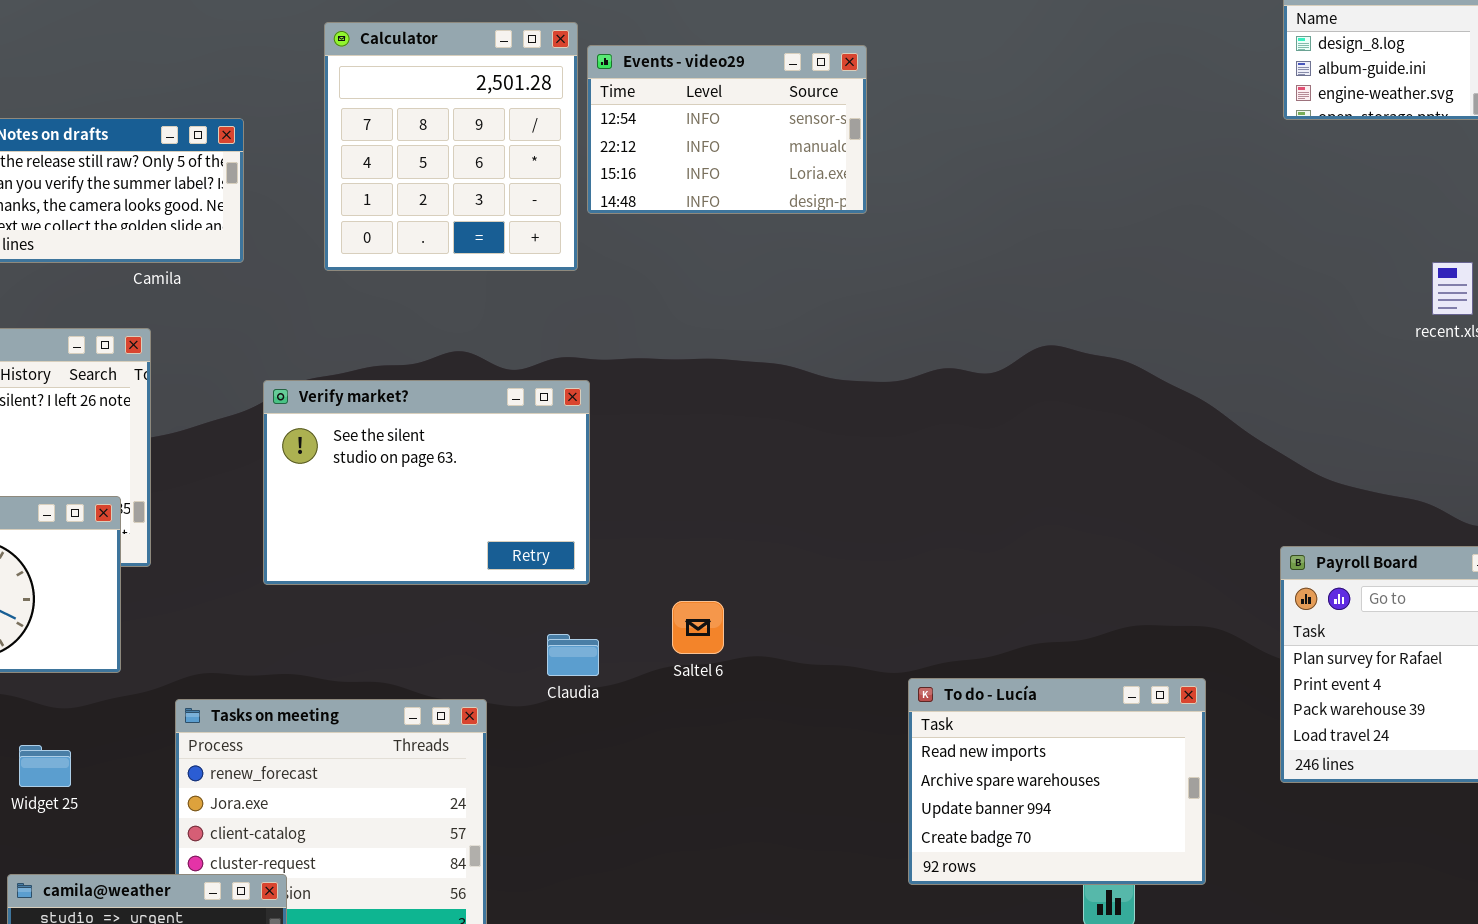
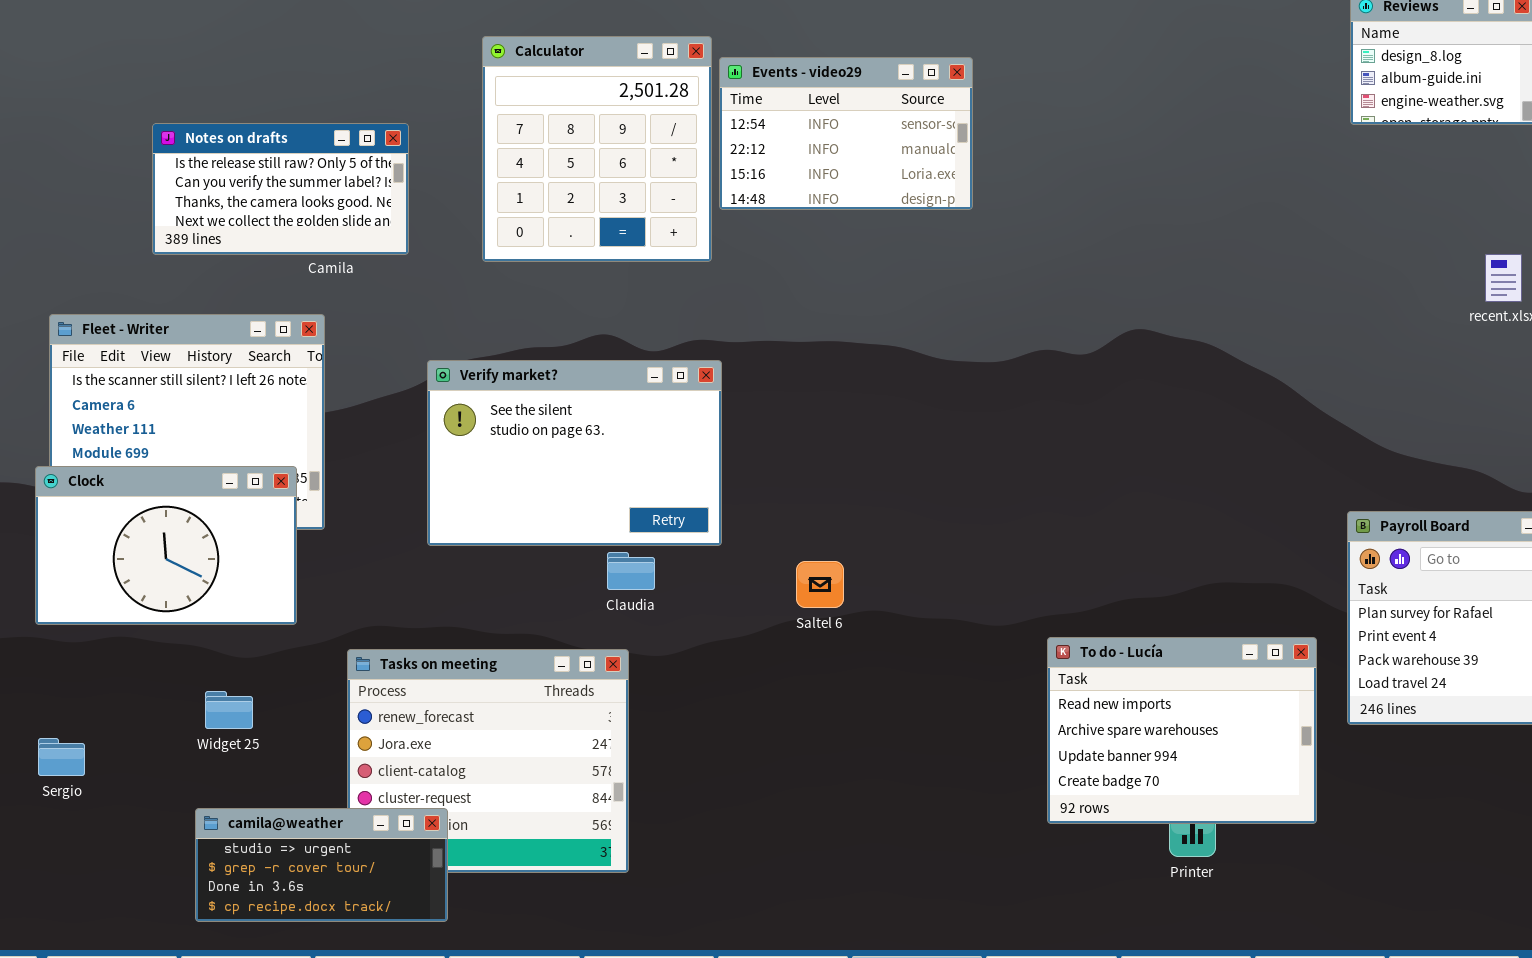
Claudia: [547,634,599,676] -> [607,552,655,590], moved
To do - Lucía: [908,678,1206,885] -> [1047,637,1317,824], moved

